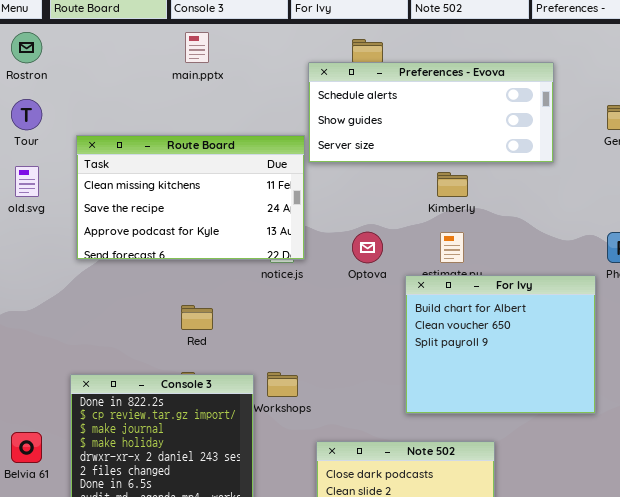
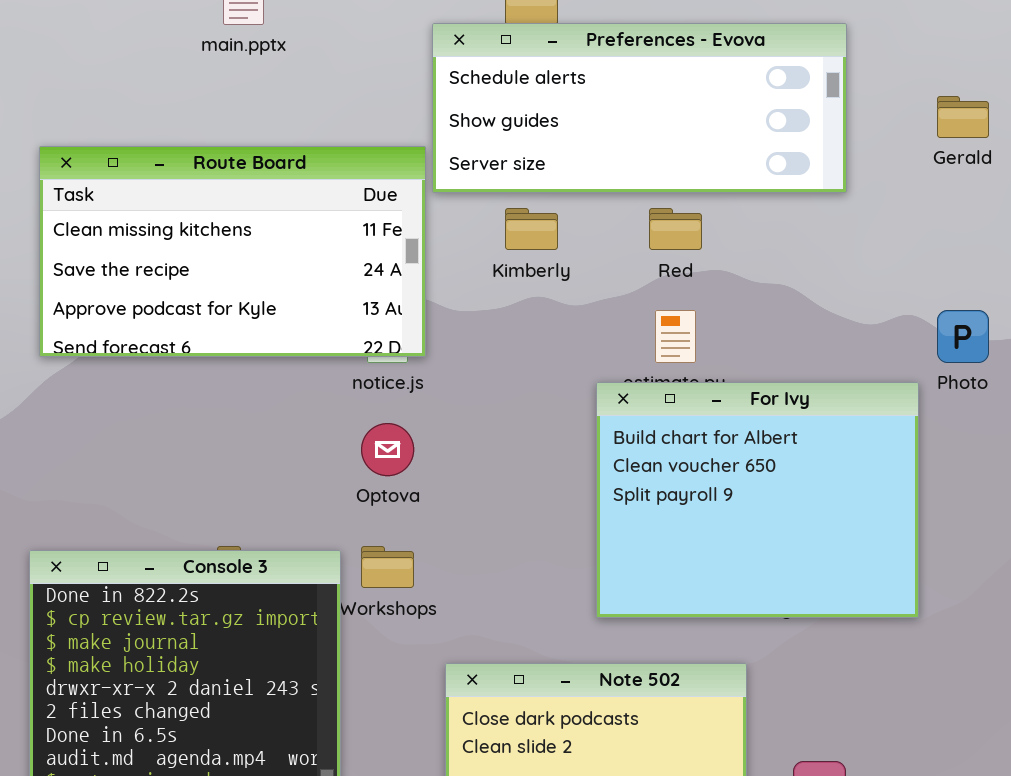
Kimberly: [437,172,468,197] -> [505,208,558,250], moved
Optova: [352,232,383,263] -> [361,423,414,476], moved
Red: [181,305,213,330] -> [649,208,702,250], moved

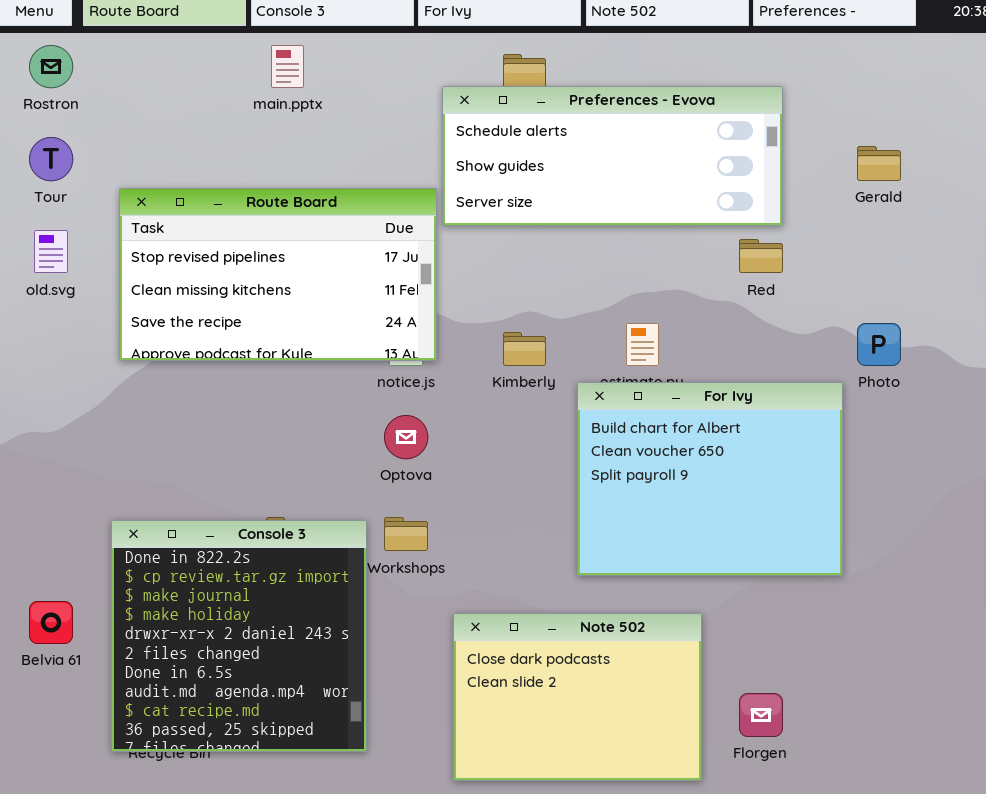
Route Board: [39,146,426,357] -> [119,188,437,361], scrolled up 1 row
Kimberly: [505,208,558,250] -> [503,332,546,366], moved
Red: [649,208,702,250] -> [739,239,783,273], moved

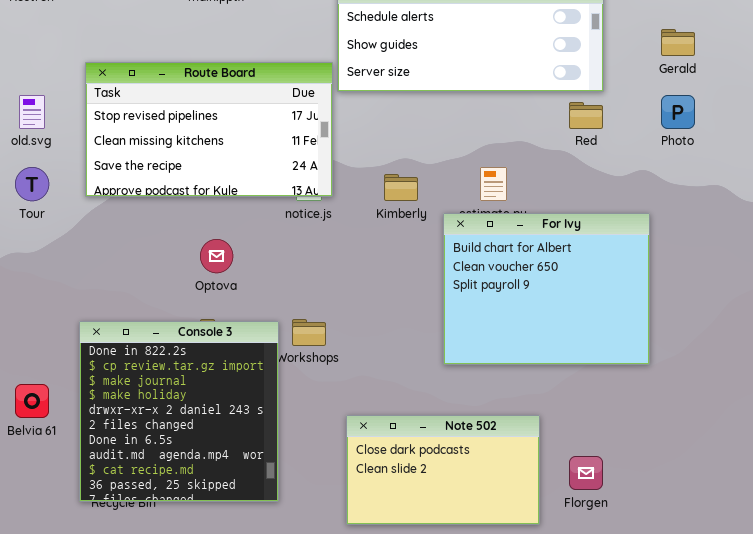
Tour: [29,137,73,181] -> [15,167,49,201], moved
Photo: [857,323,901,366] -> [661,95,695,129], moved
Optova: [384,415,428,459] -> [200,239,233,273], moved
Note 502: [453,613,702,781] -> [346,415,540,525], resized

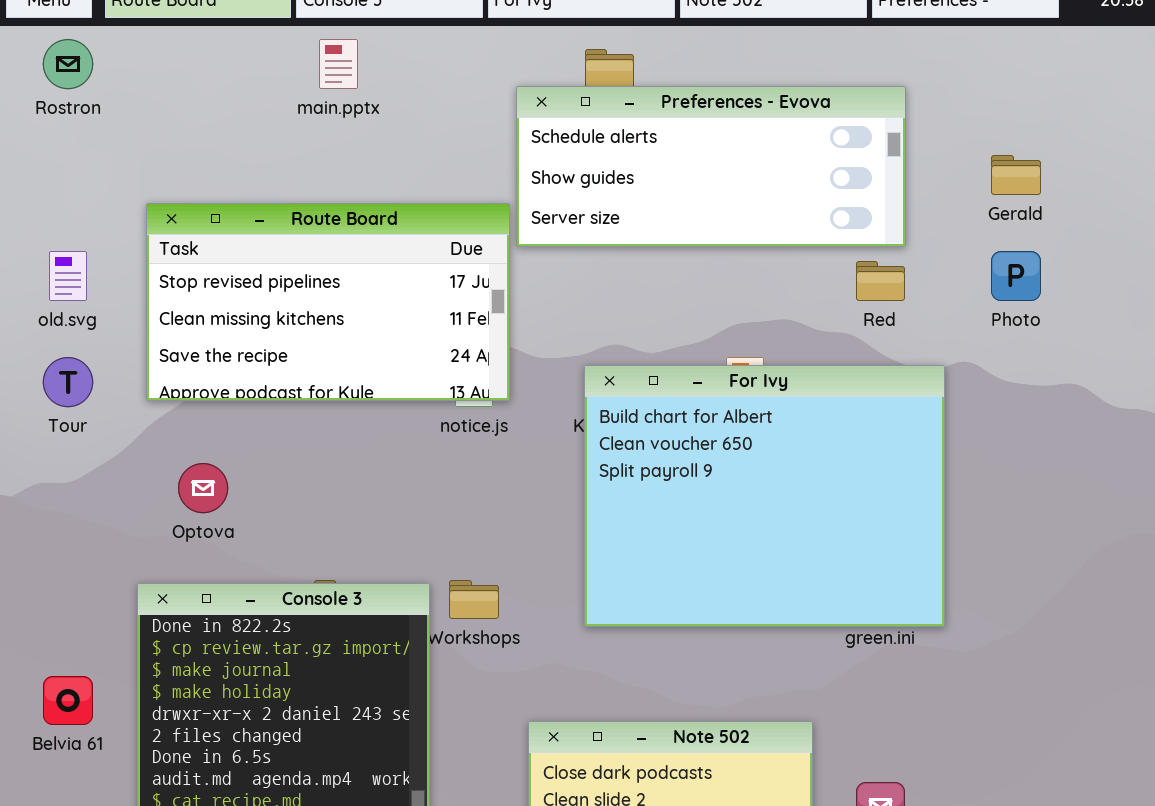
For Ivy: [443,213,650,365] -> [584,365,945,627], moved, resized
Optova: [200,239,233,273] -> [178,463,228,513], moved

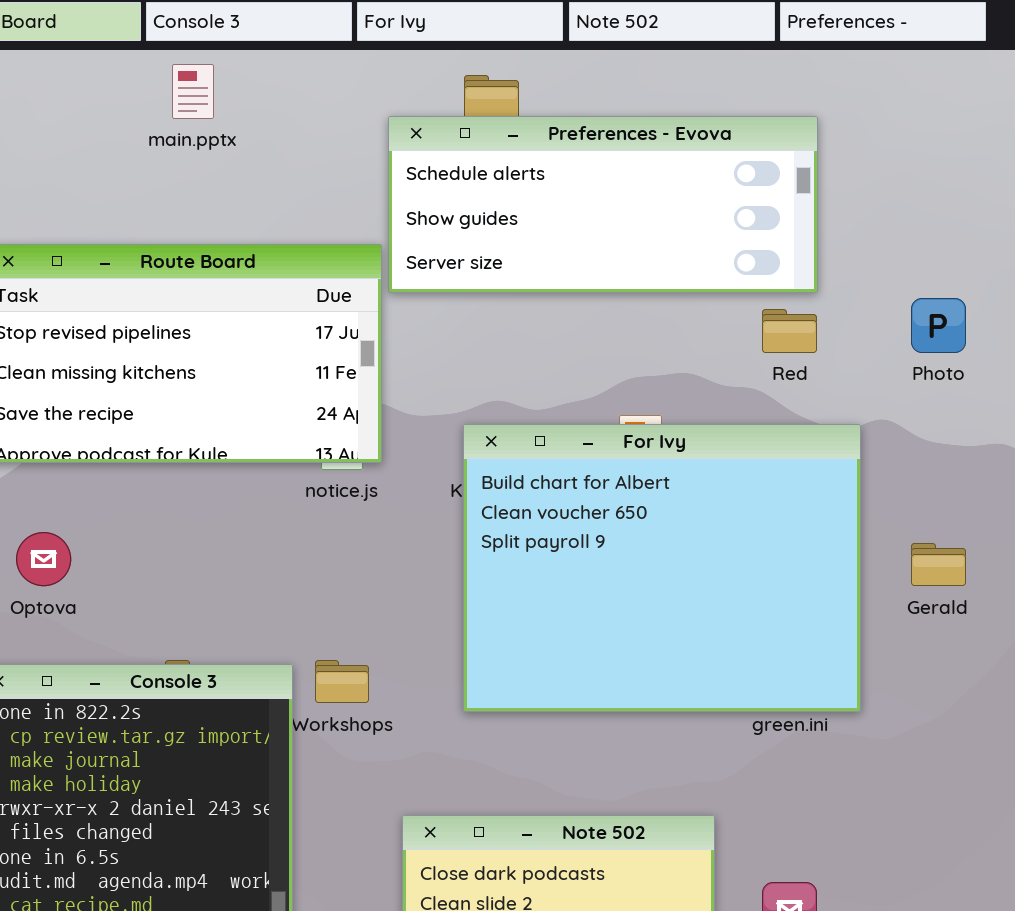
Gerald: [991,155,1041,195] -> [911,543,966,586], moved

